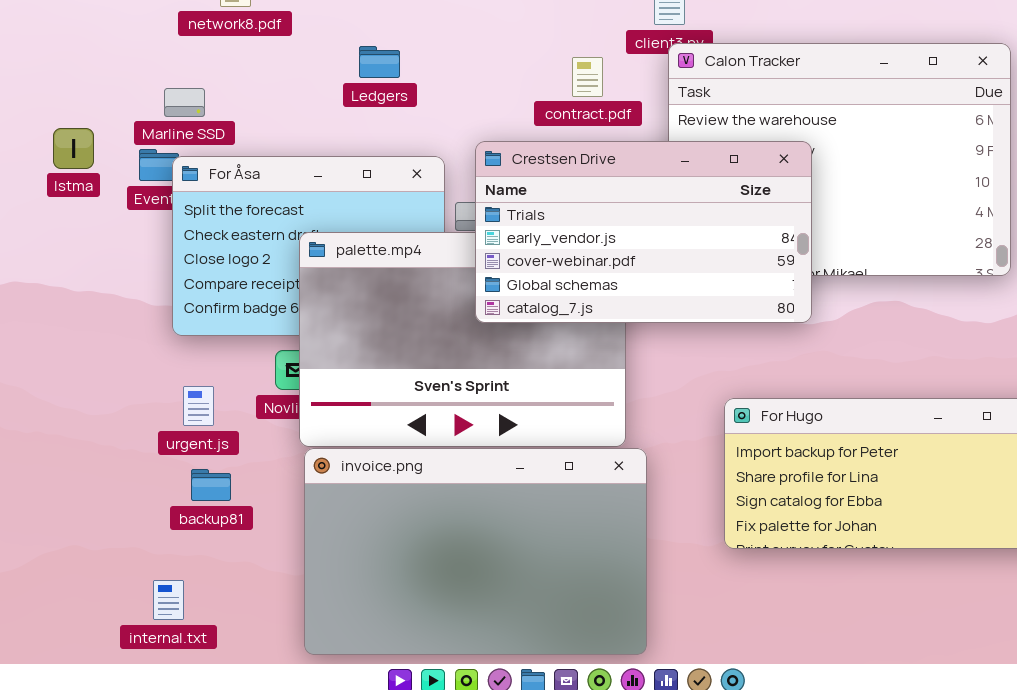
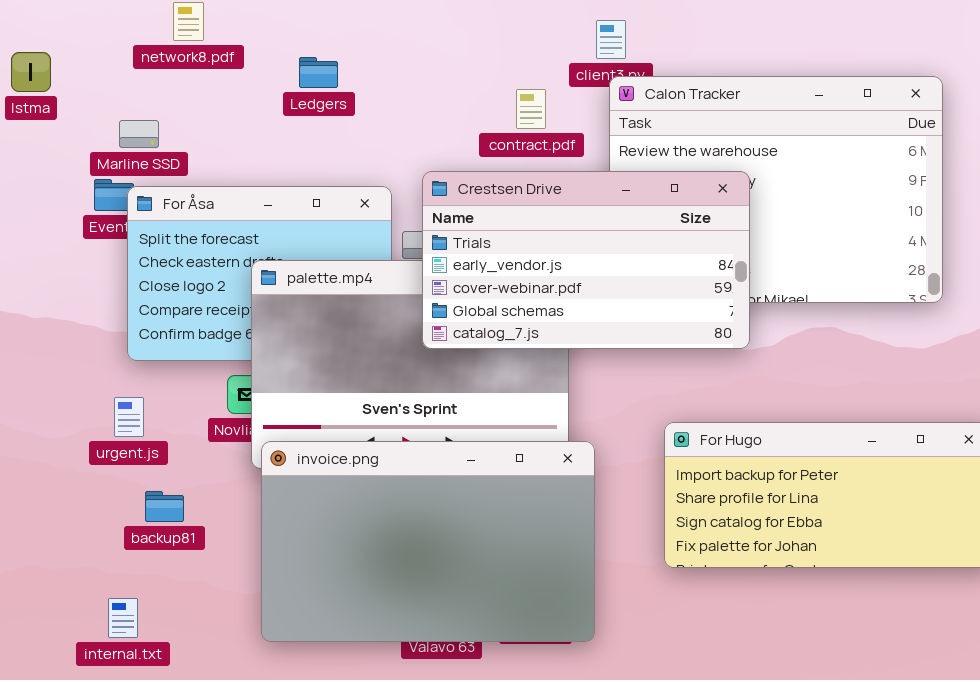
Ledgers: [359,46,400,78] -> [299,57,338,88], moved
Istma: [53,128,94,169] -> [11,52,51,92], moved
urgent.js: [183,386,214,426] -> [114,397,144,437], moved
invoice.png: [304,448,647,655] -> [261,441,595,642], moved

